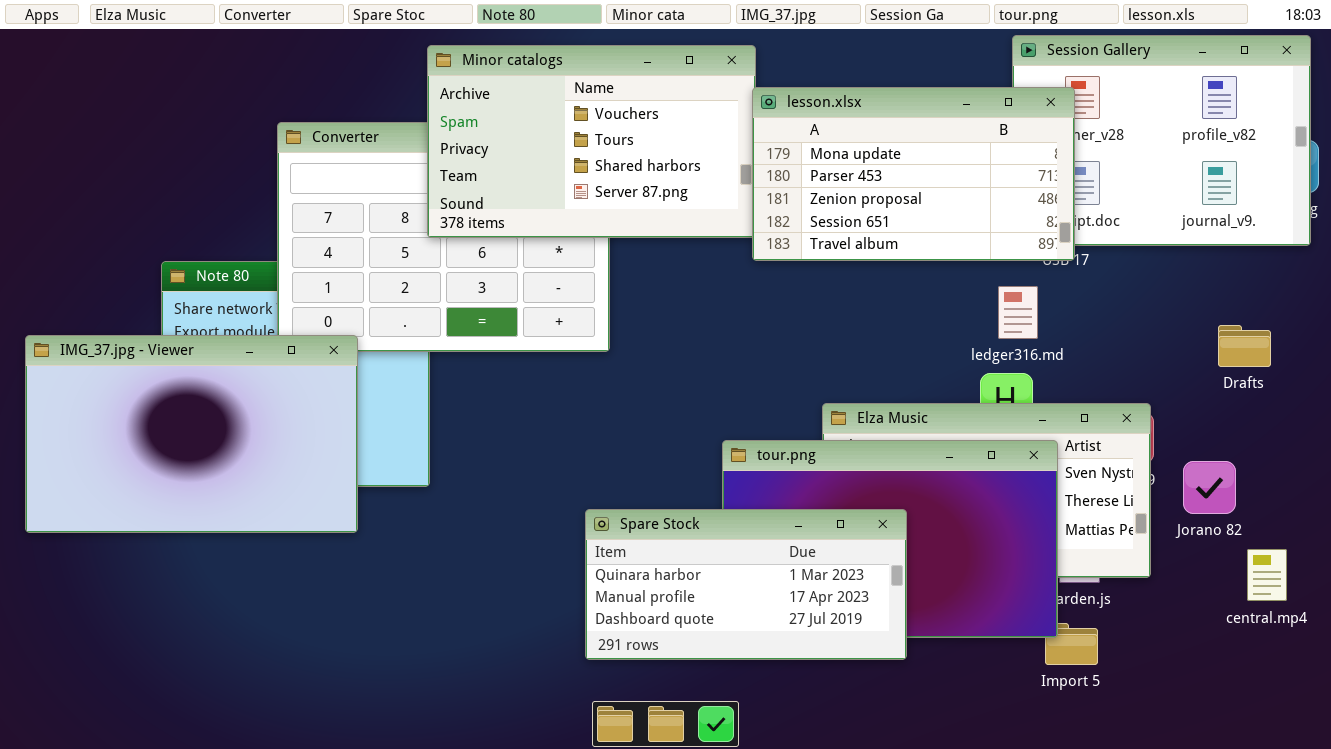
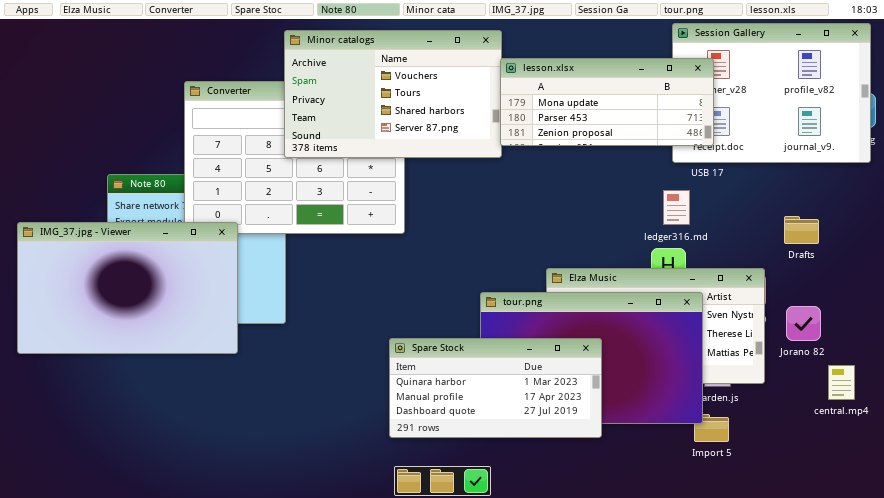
lesson.xlsx: [752,87,1075,261] -> [500,58,714,146], resized
Drafts: [1218,325,1271,367] -> [784,216,819,244], moved

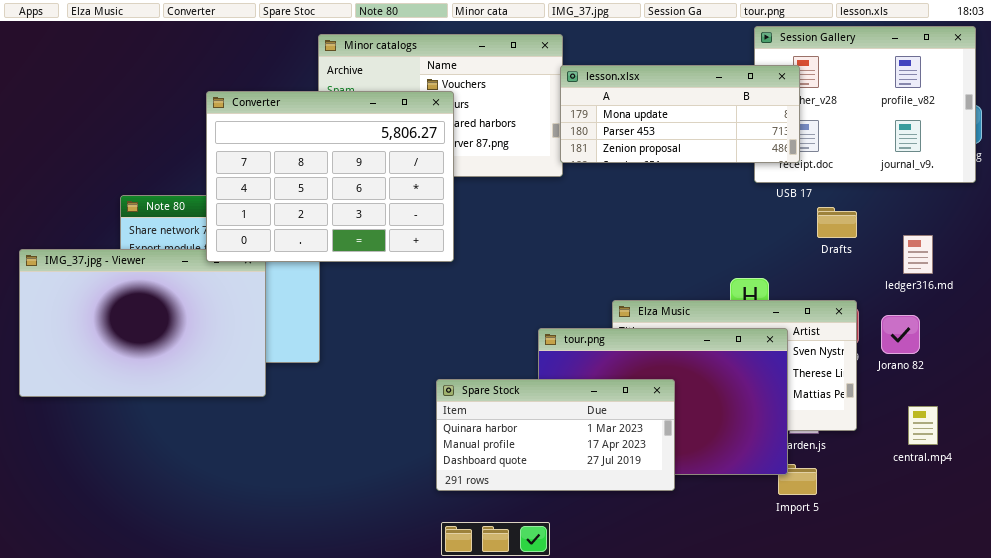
Converter: [184,81,405,234] -> [206,91,454,262], raised
ledger316.md: [663,190,690,225] -> [903,235,933,274], moved
Drafts: [784,216,819,244] -> [817,207,857,238], moved
Jorano 82: [786,306,821,341] -> [881,315,920,354], moved
central.mp4: [828,365,855,400] -> [908,406,938,445], moved

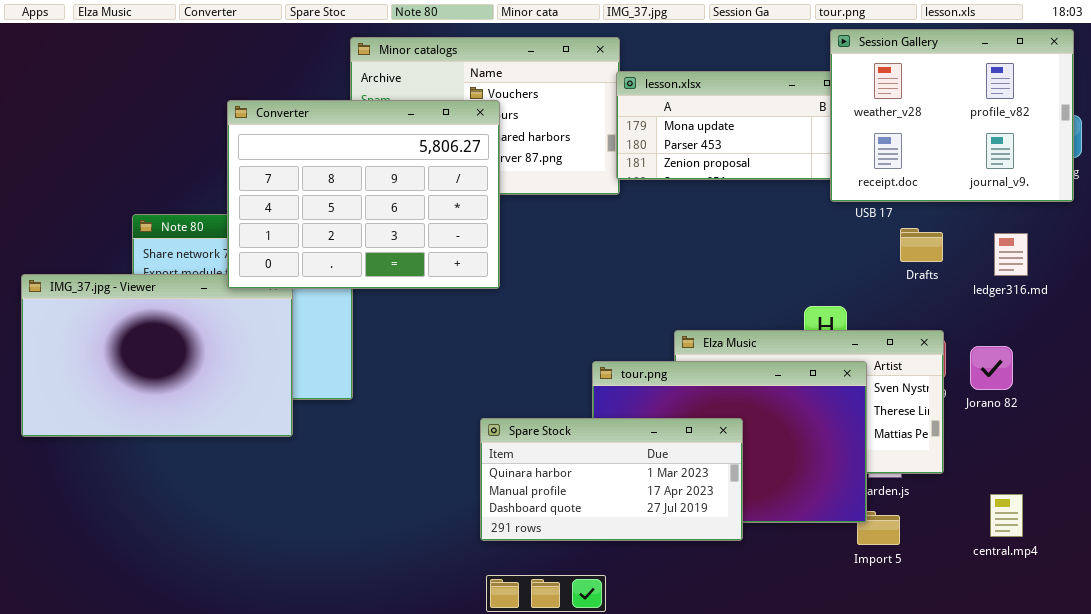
Session Gallery: [754,26,976,183] -> [830,29,1074,202], raised
ledger316.md: [903,235,933,274] -> [994,233,1028,276], moved
central.mp4: [908,406,938,445] -> [990,494,1023,537], moved

